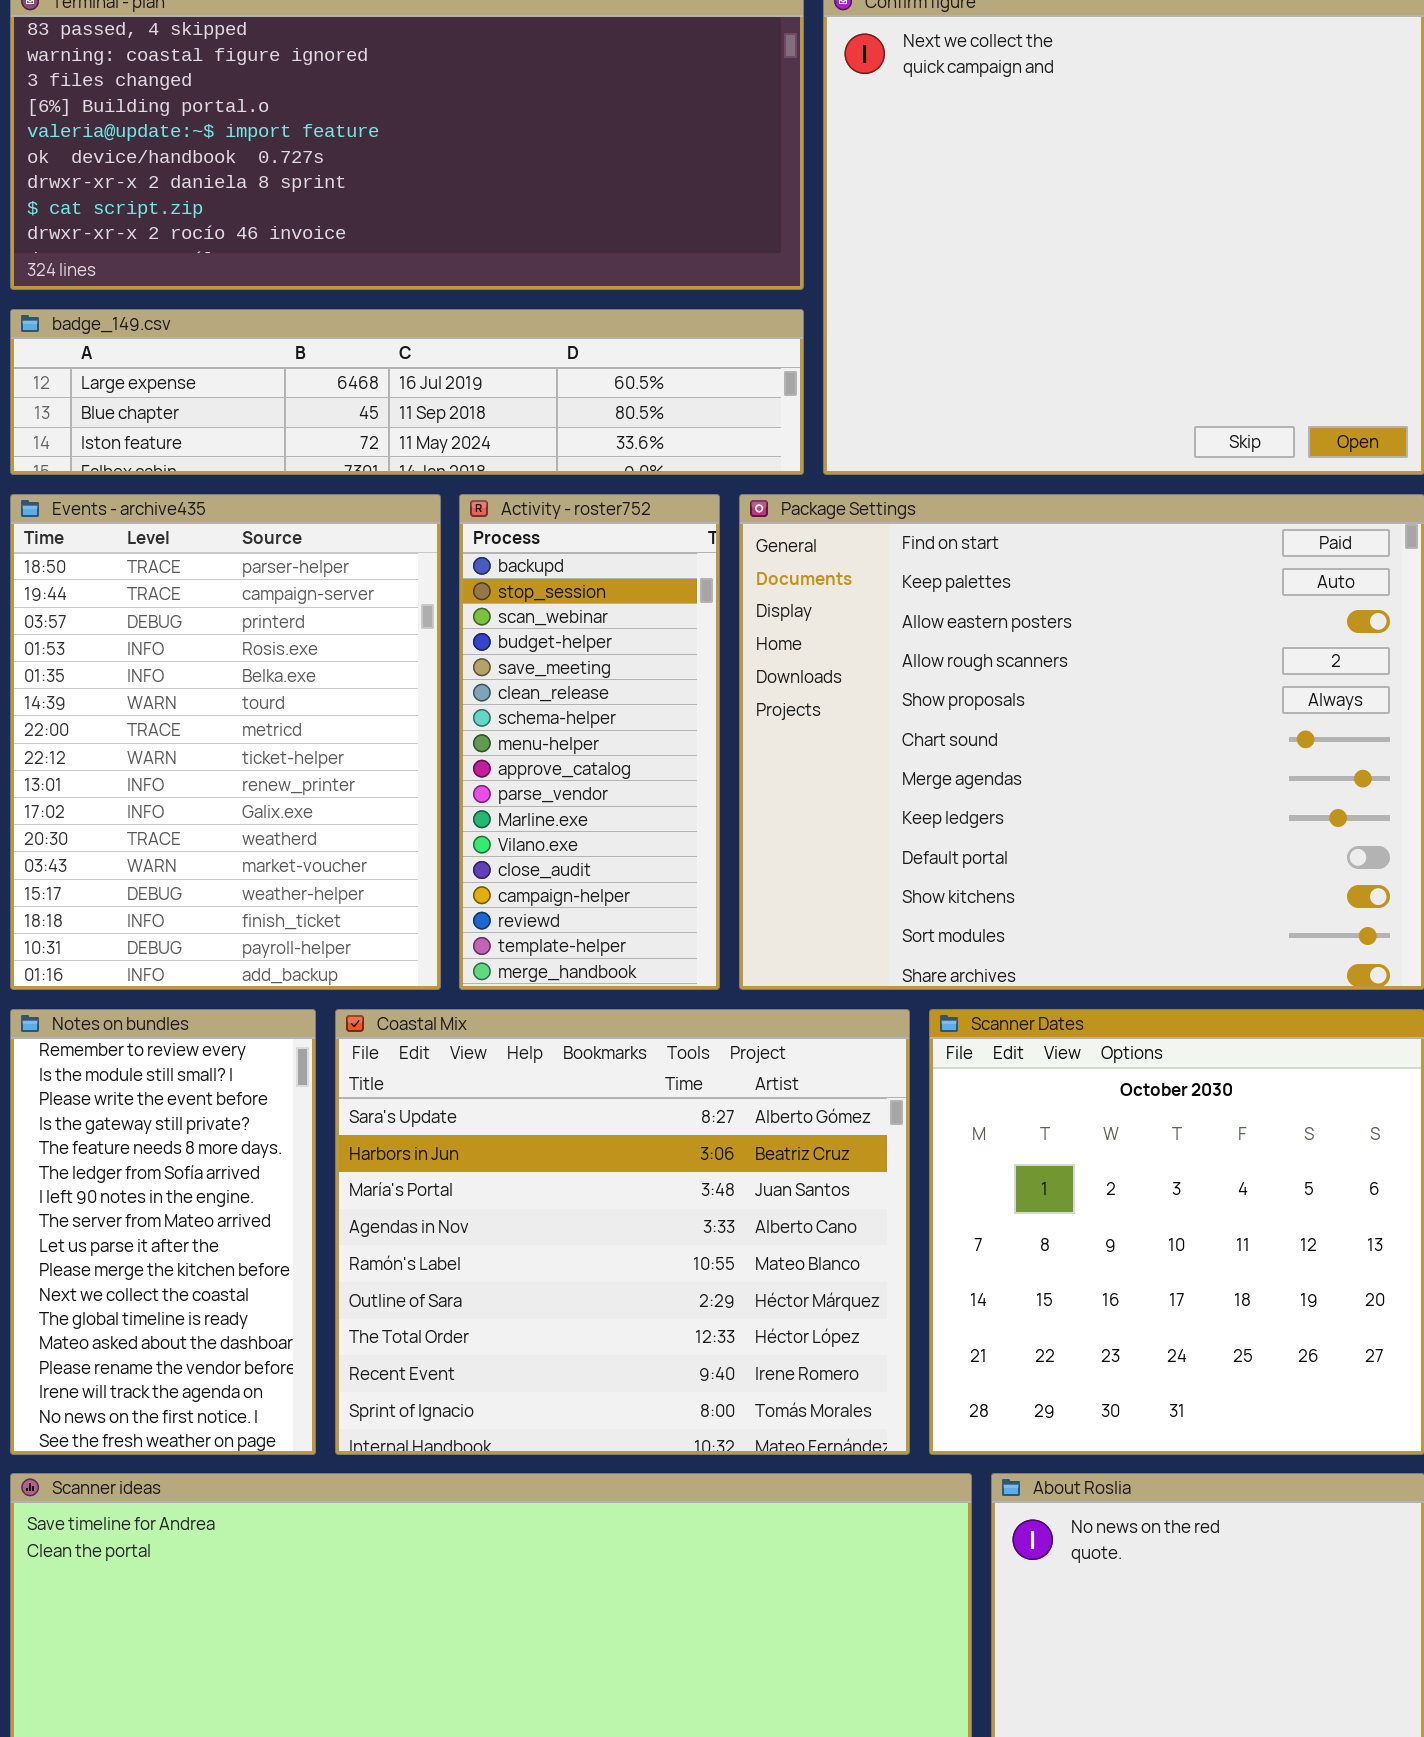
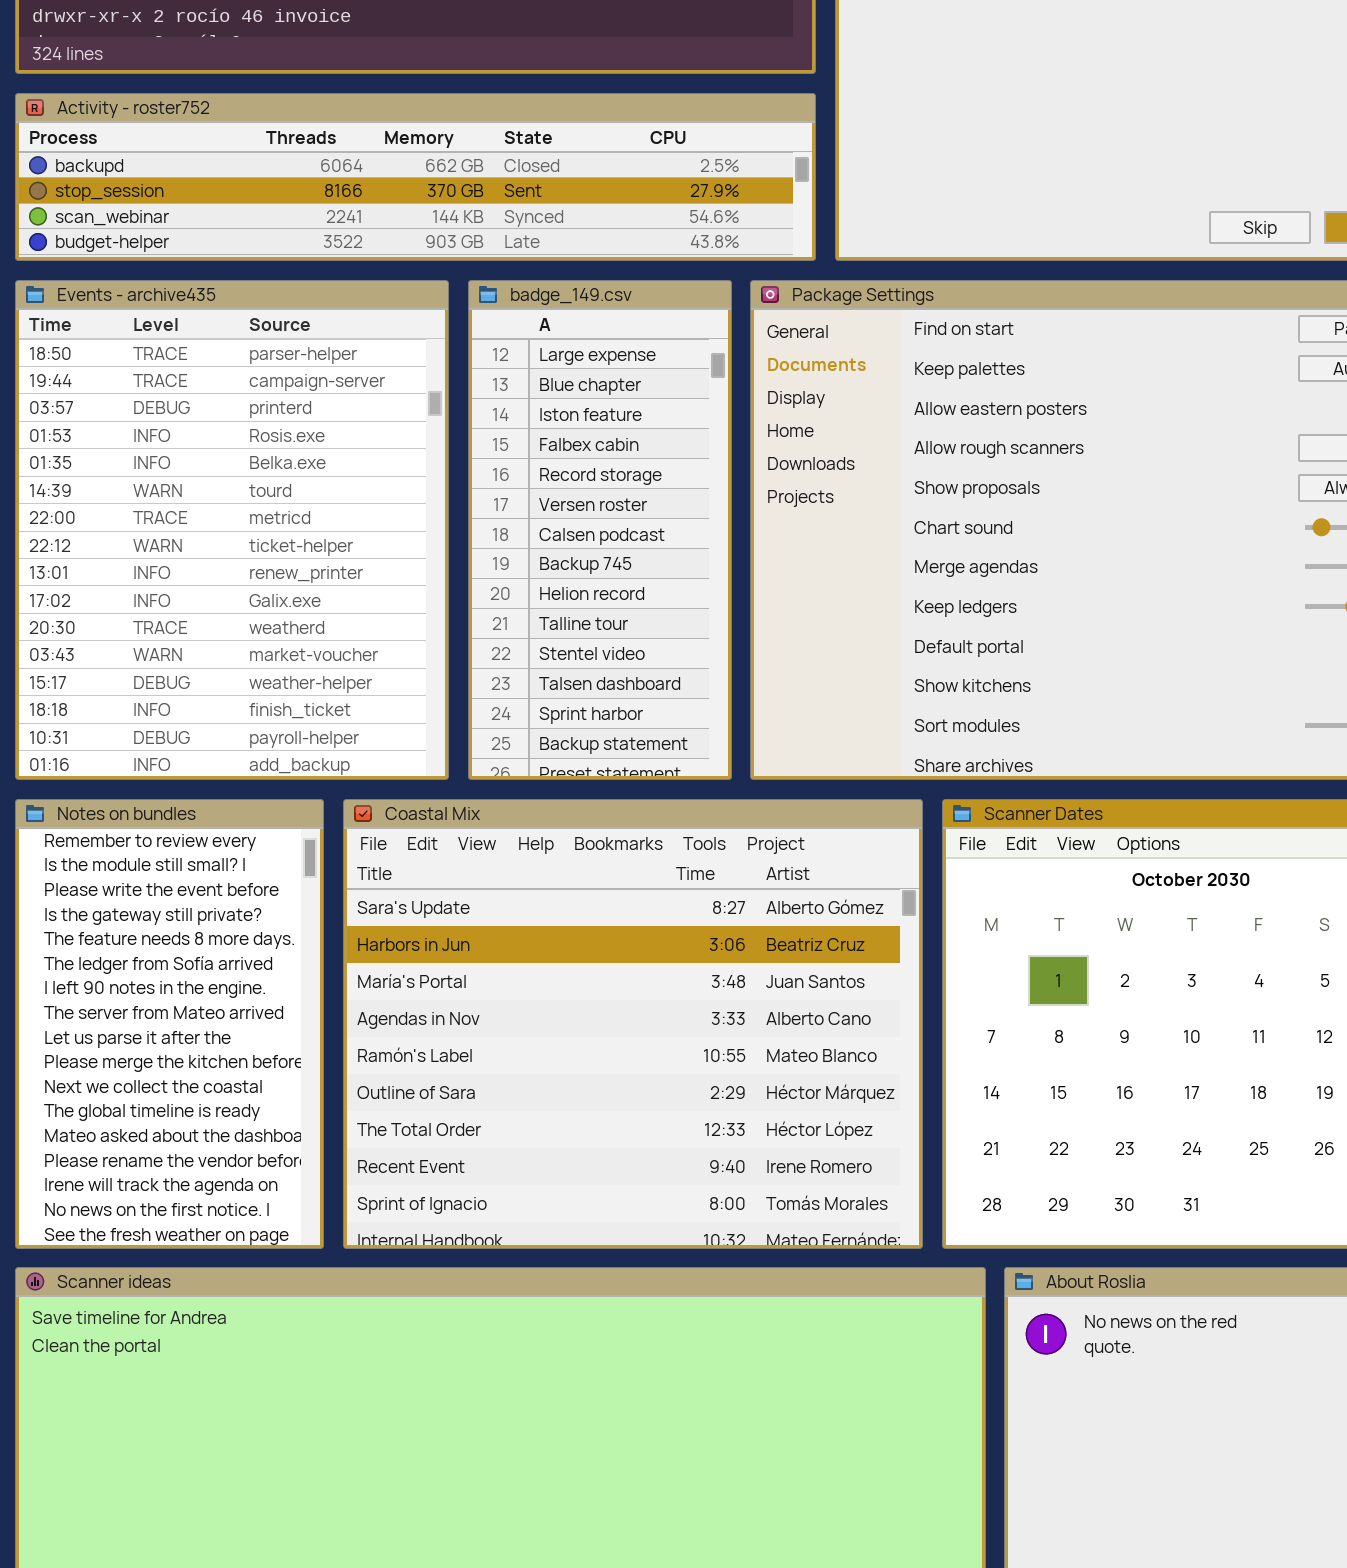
badge_149.csv: [10,309,804,475] -> [468,280,732,780], moved, resized
Activity - roster752: [459,494,720,990] -> [15,93,816,261], moved, resized

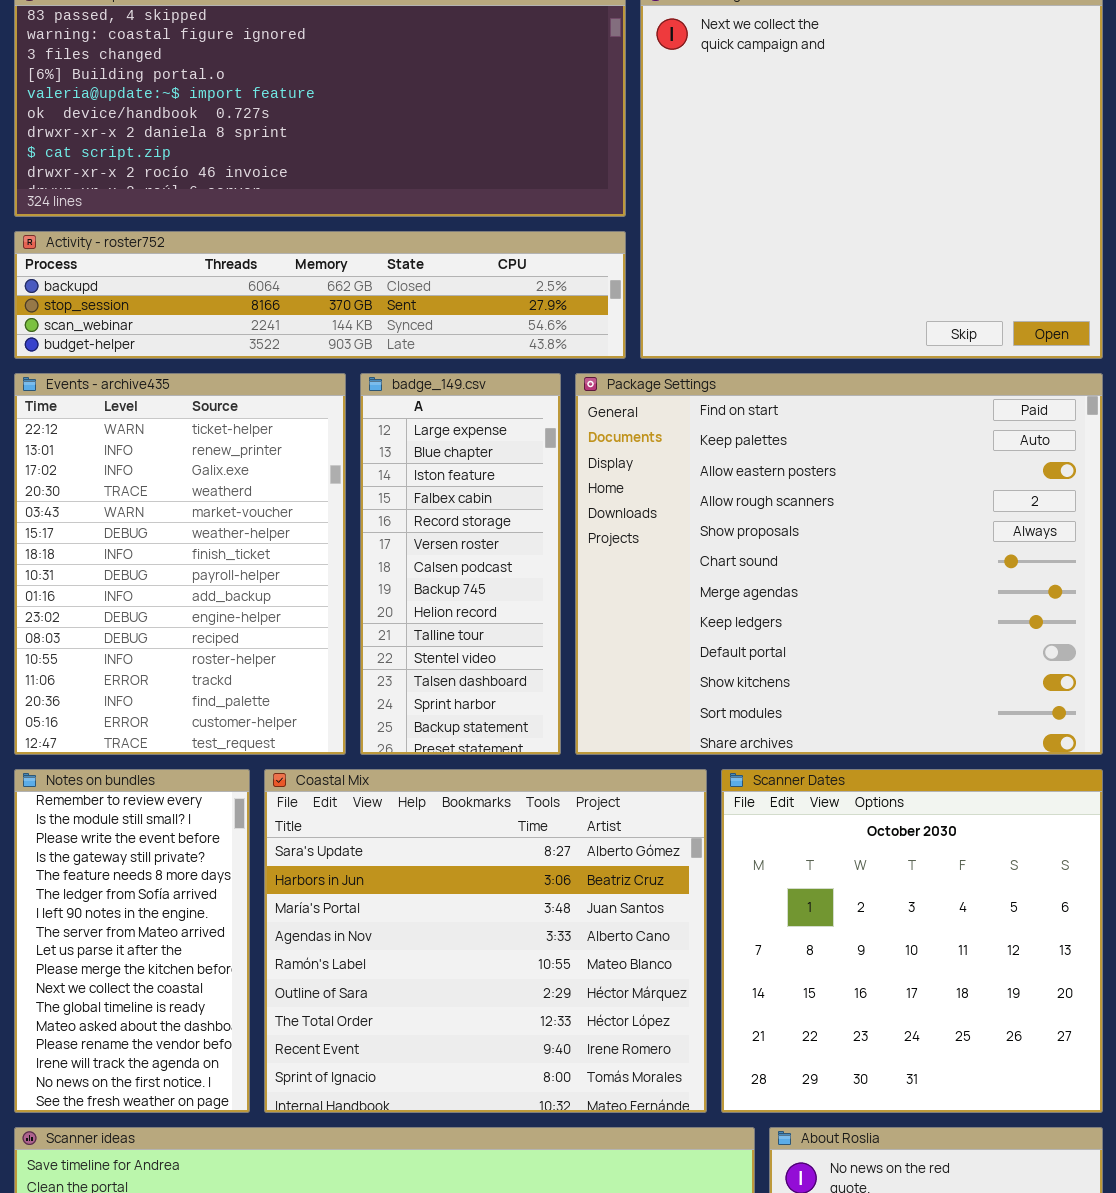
Events - archive435: [15,280,449,780] -> [14,373,346,755], scrolled down 7 rows

